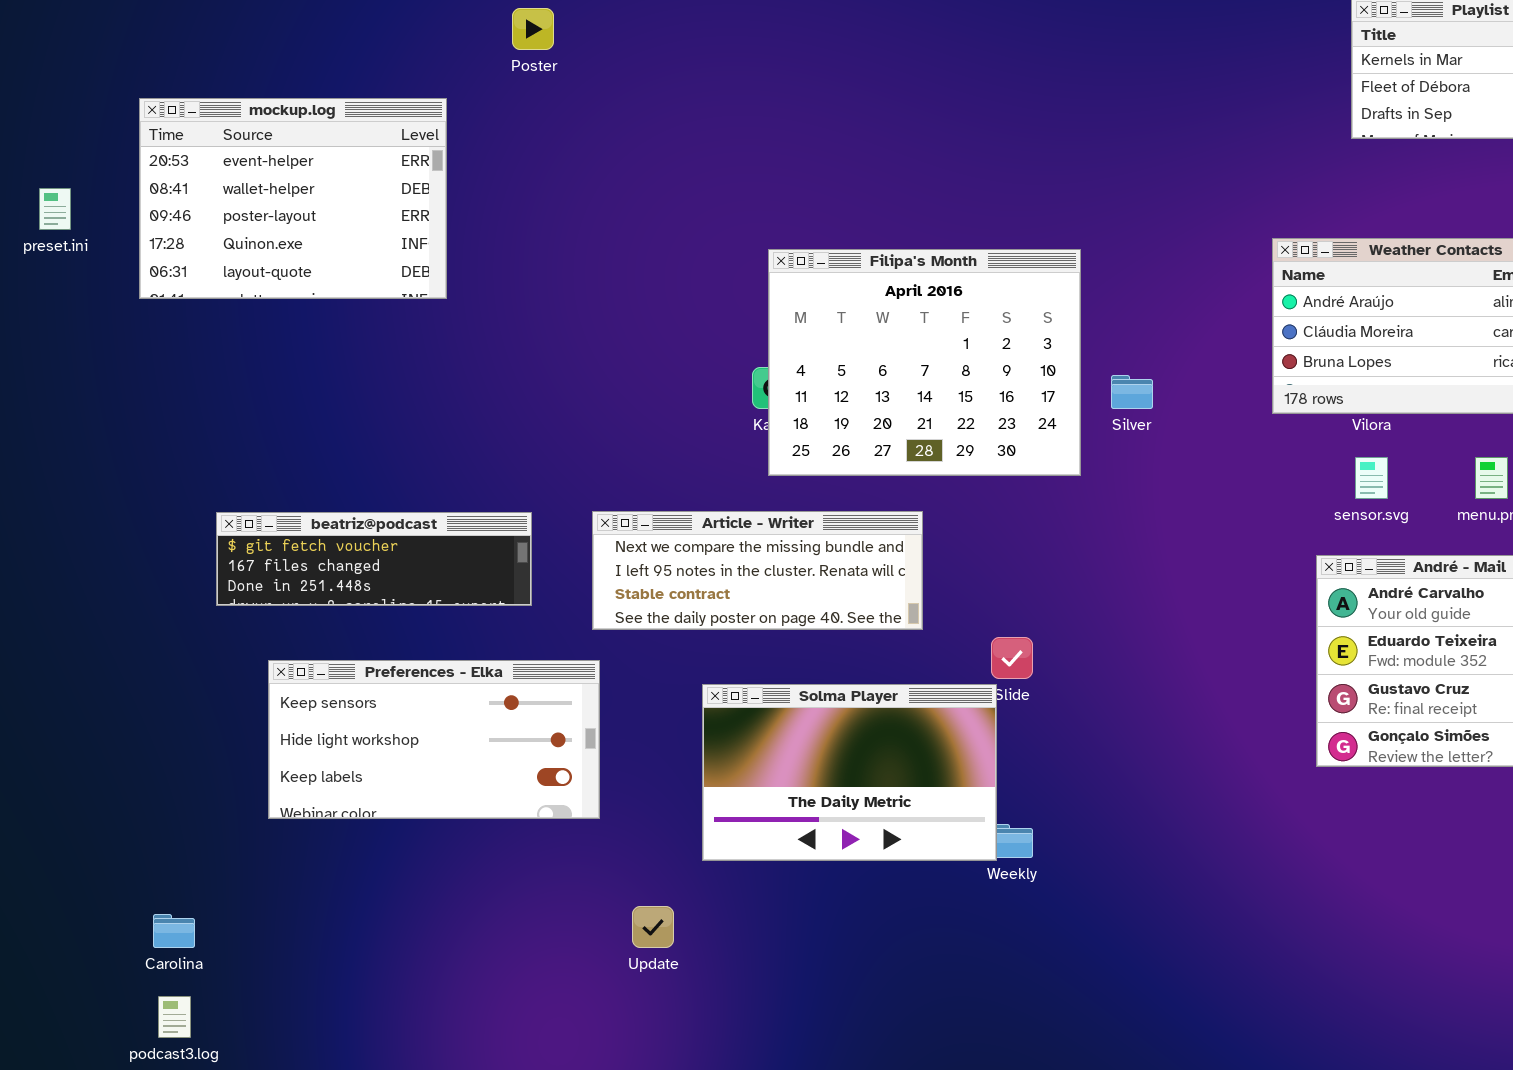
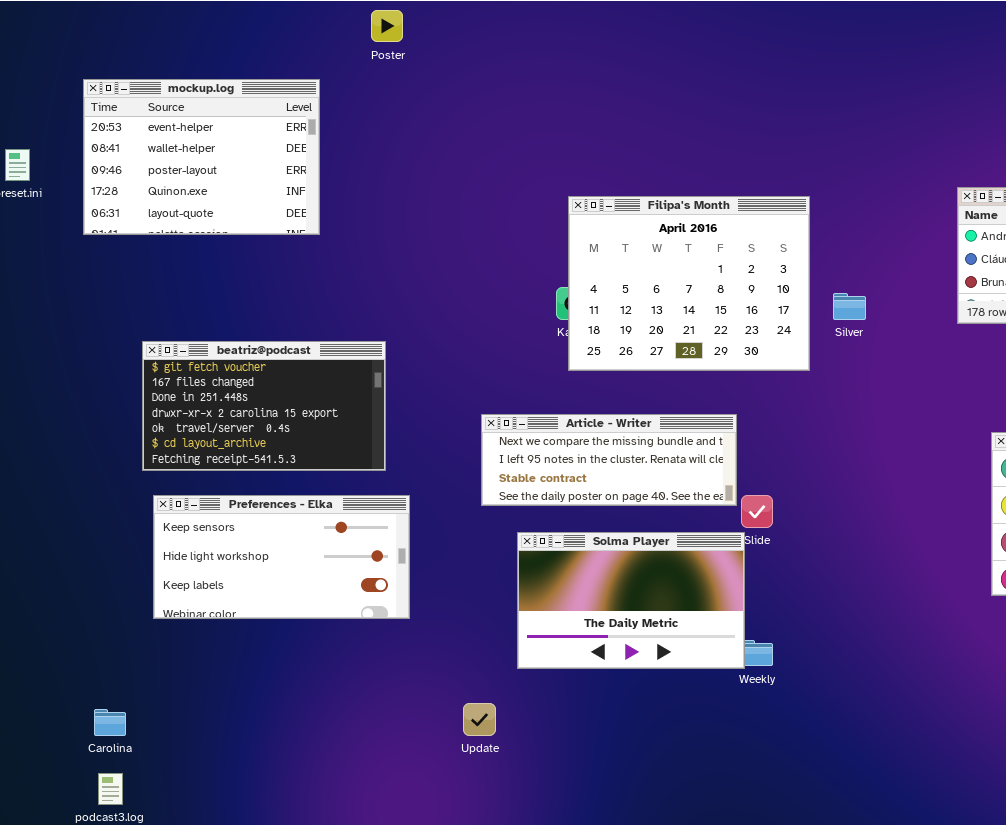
Article - Writer: [592,511,923,630] -> [481,414,737,506], moved
beatriz@podcast: [216,512,532,606] -> [142,341,386,471], resized
Preferences - Elka: [268,660,600,819] -> [153,495,410,619], moved

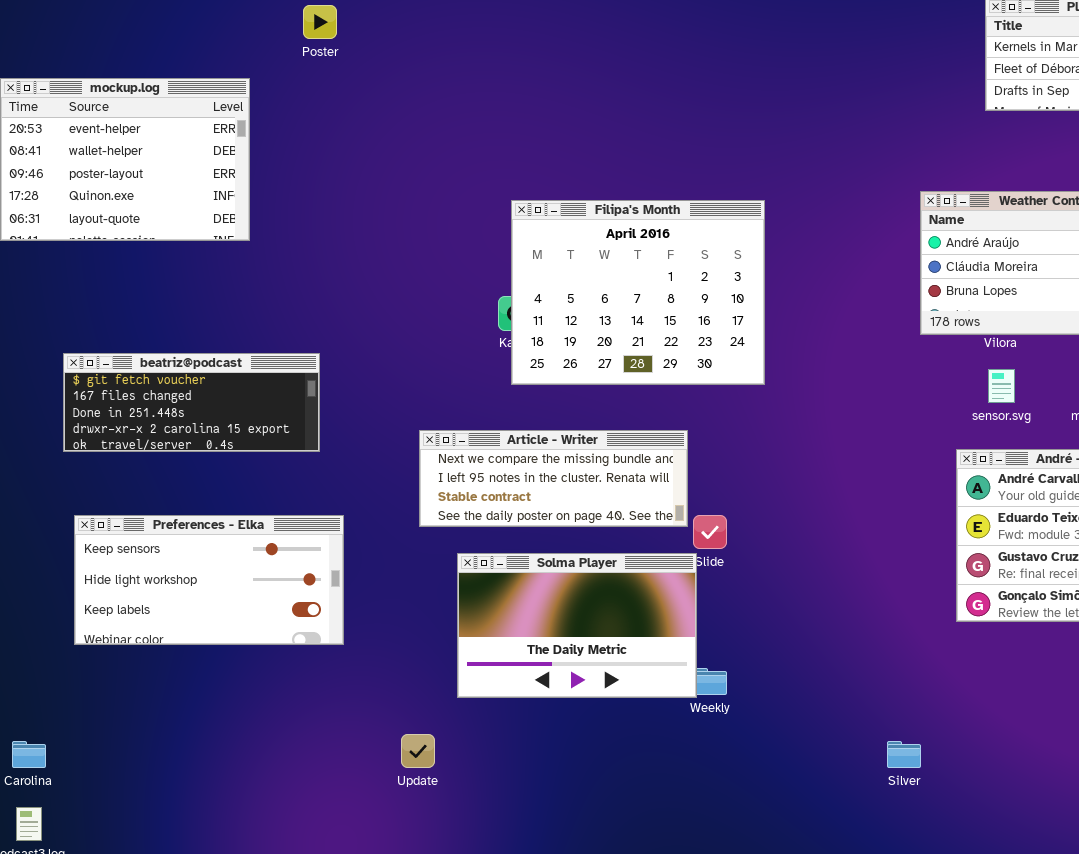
Silver: [833,293,866,320] -> [887,741,921,768], moved
beatriz@podcast: [142,341,386,471] -> [63,353,320,452], resized

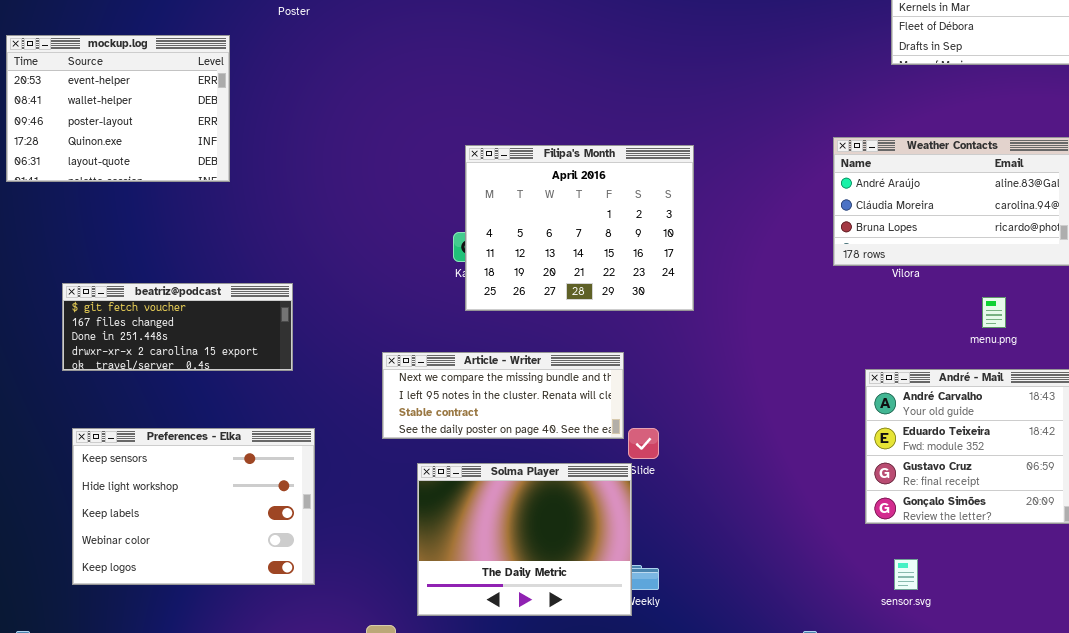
sensor.svg: [988,369,1015,403] -> [894,559,918,590], moved
Preferences - Elka: [74,515,344,645] -> [72,428,315,585], resized
Solma Player: [457,553,697,698] -> [417,463,632,616], resized

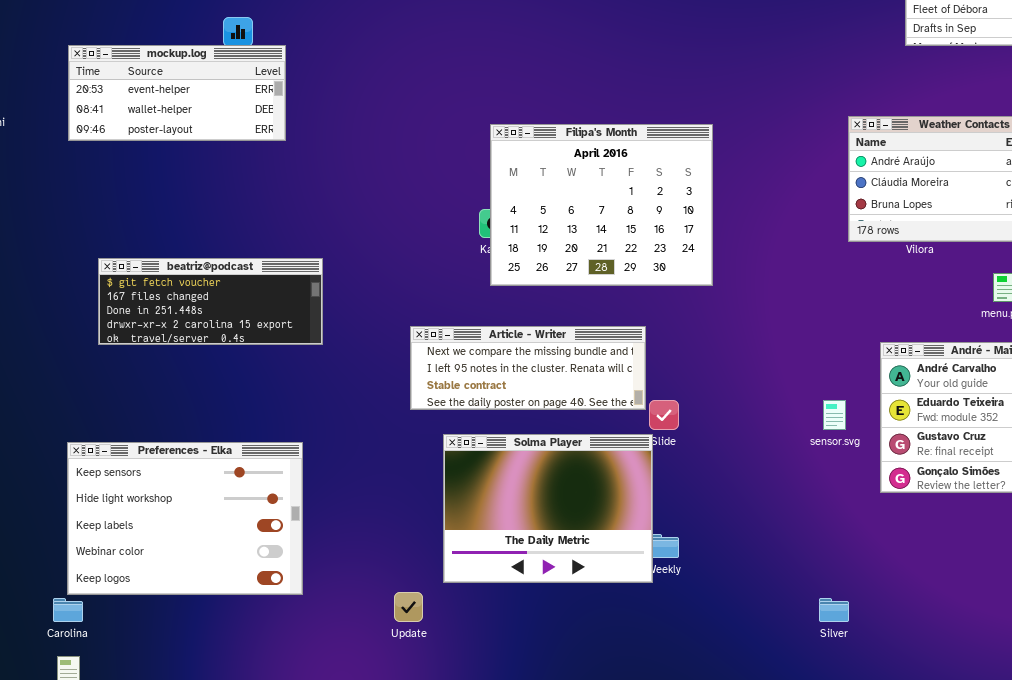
mockup.log: [6,35,230,182] -> [68,45,286,141], moved, resized
Preferences - Elka: [72,428,315,585] -> [67,442,303,595], moved
sensor.svg: [894,559,918,590] -> [823,400,846,430], moved

